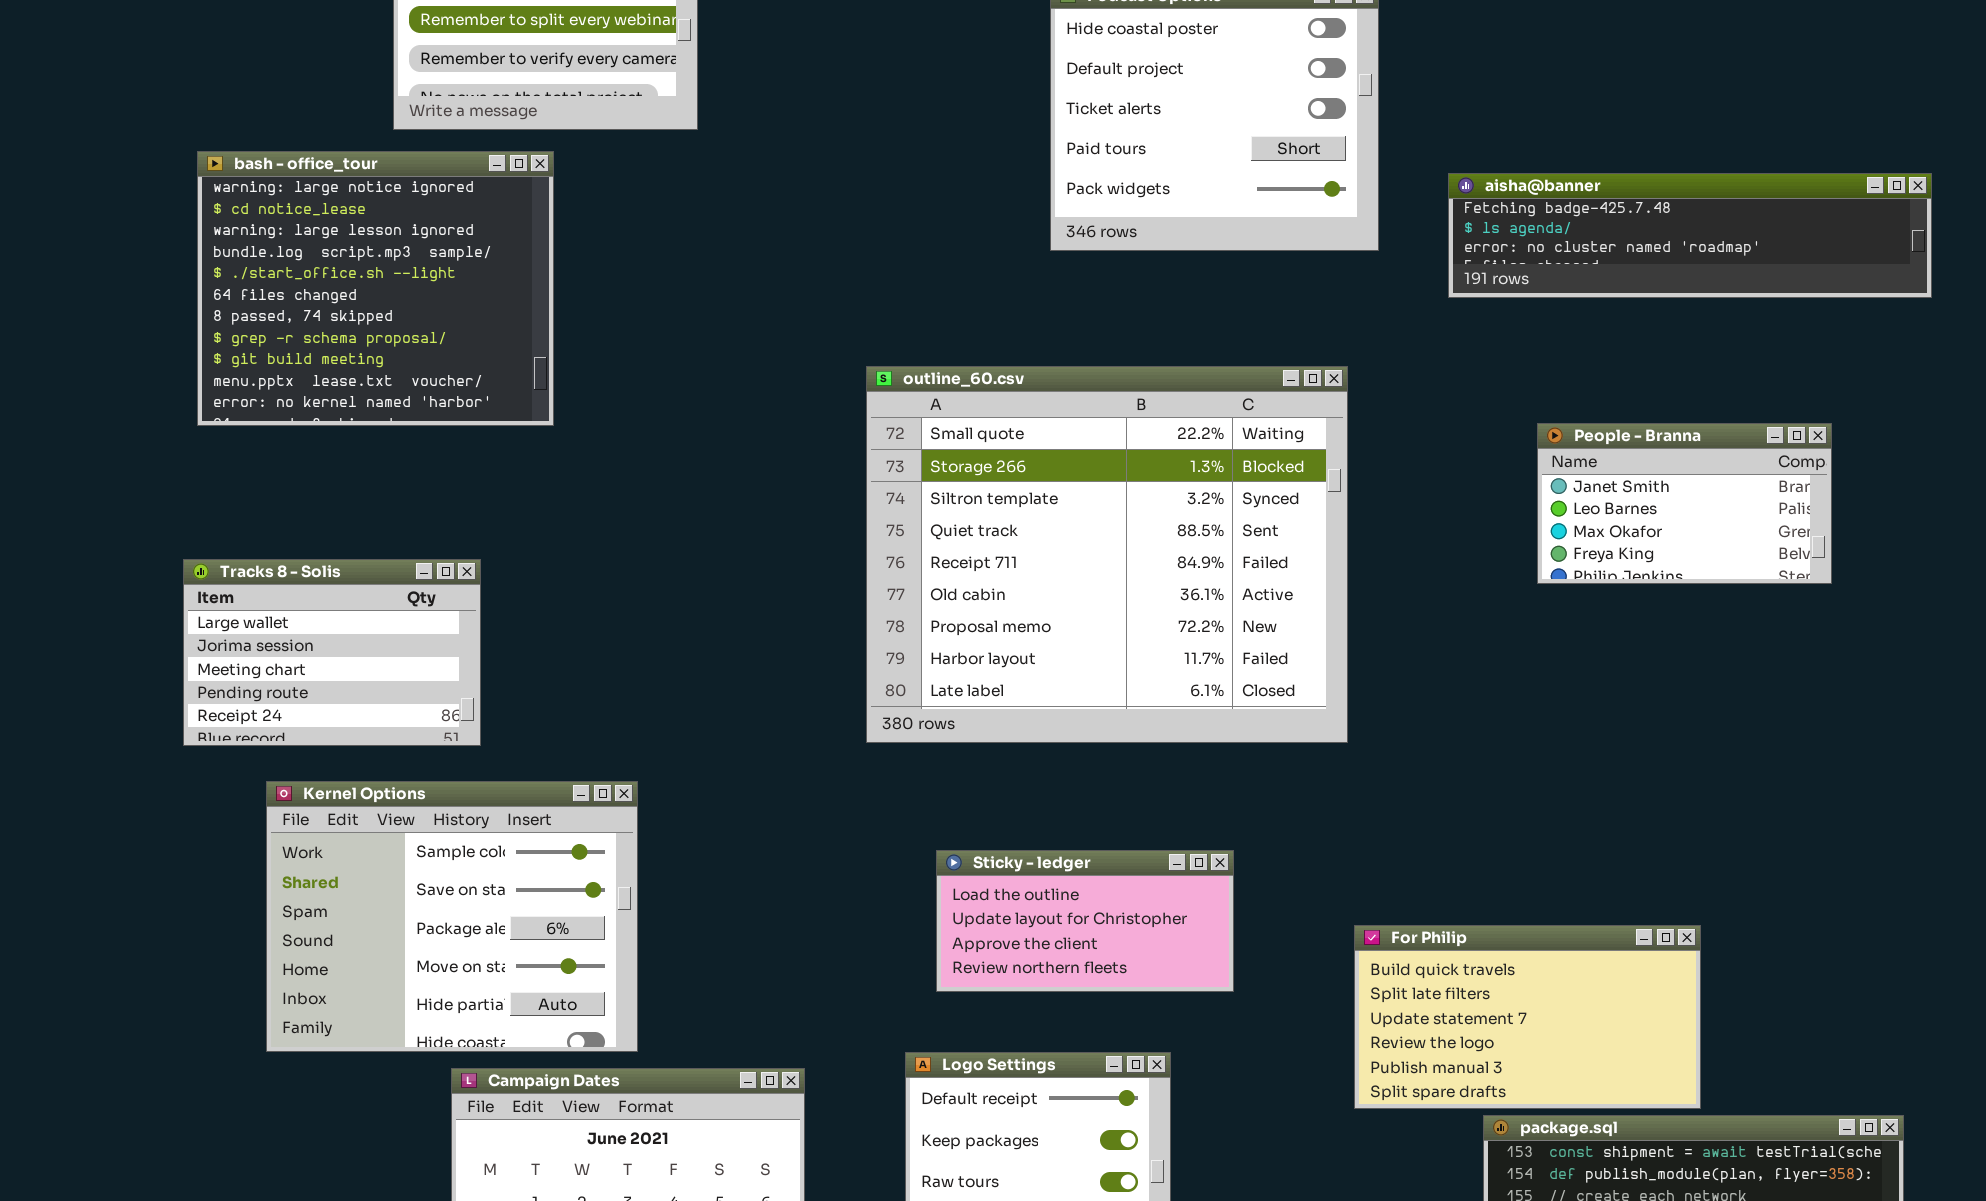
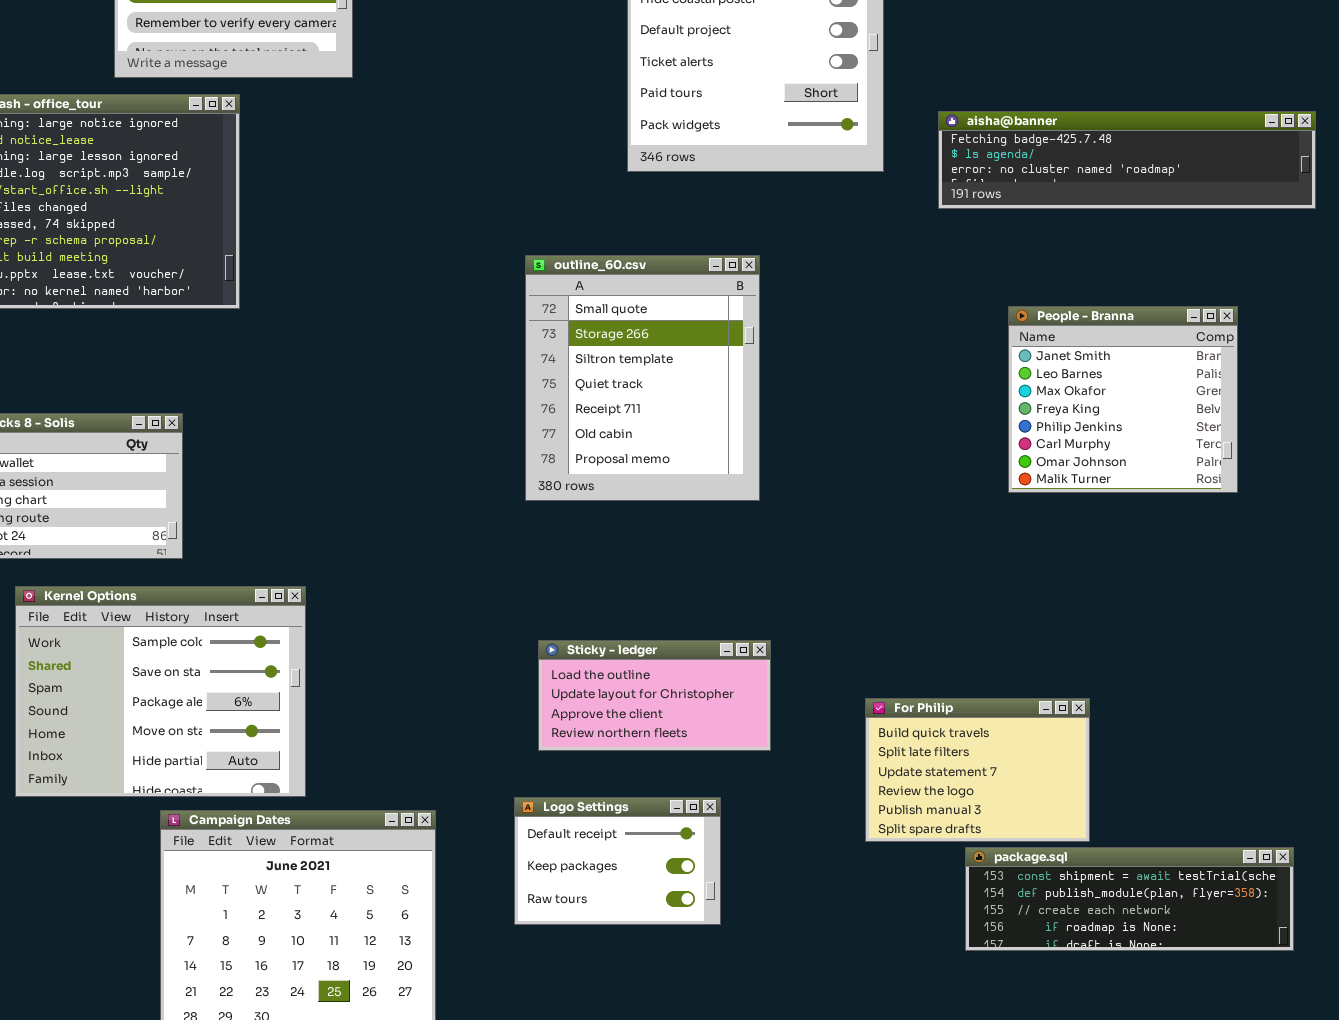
outline_60.csv: [866,366,1348,743] -> [525,255,760,501], moved, resized
People - Branna: [1537,423,1832,584] -> [1008,306,1238,493], resized
For Philip: [1354,925,1701,1109] -> [865,698,1090,842], resized

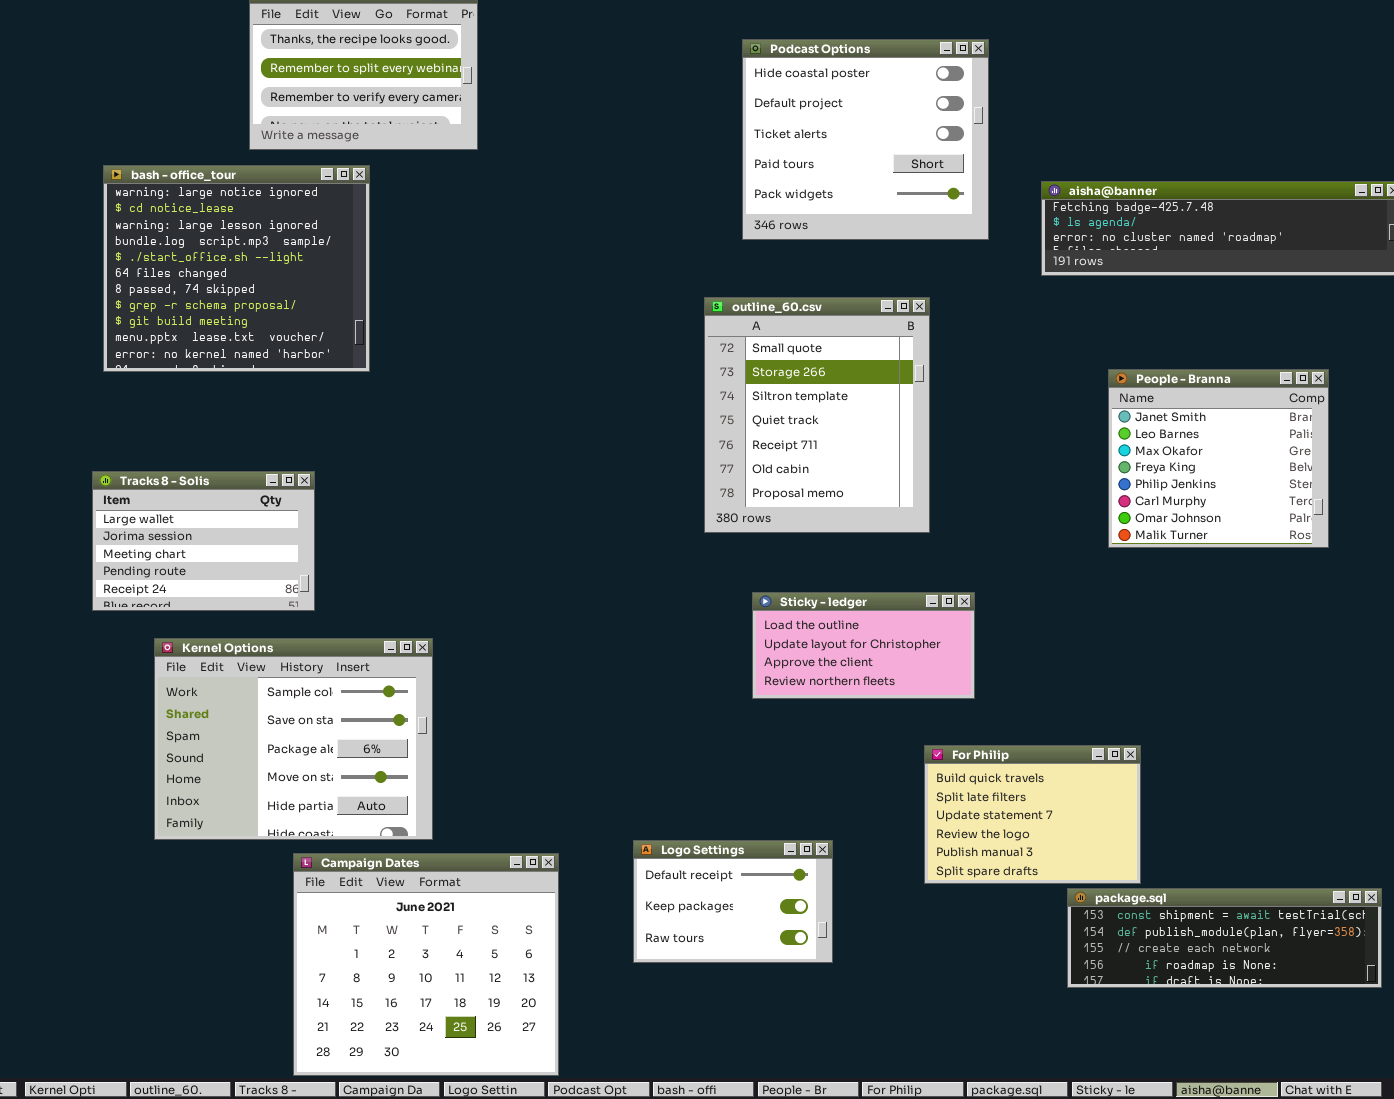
outline_60.csv: [525,255,760,501] -> [704,297,930,533], moved
Sticky - ledger: [538,640,771,751] -> [752,592,975,699], moved
For Philip: [865,698,1090,842] -> [924,745,1141,884], moved

